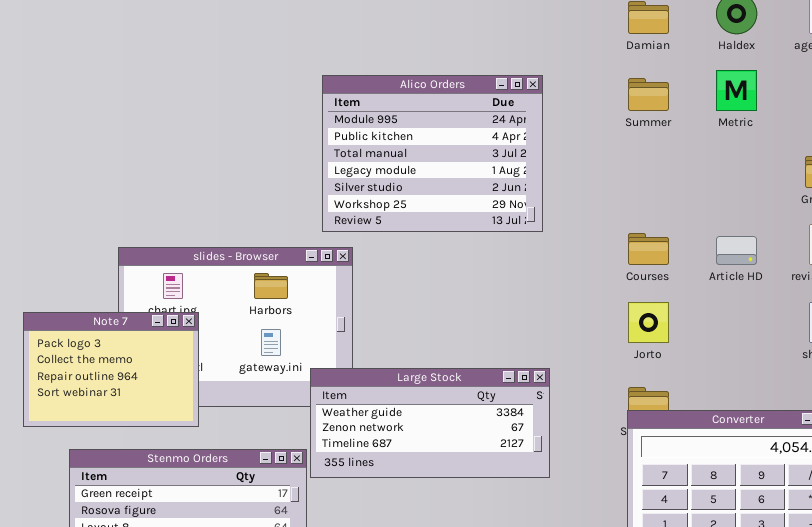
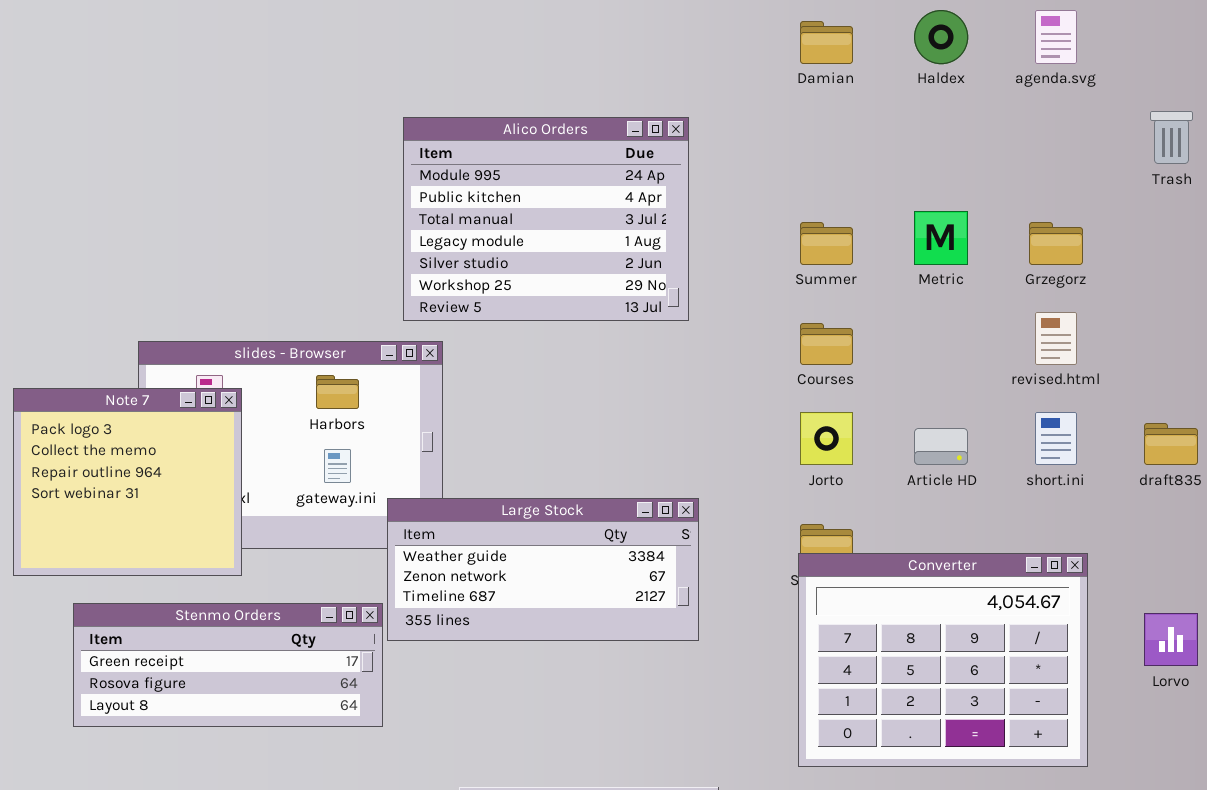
Metric: [716,70,757,111] -> [914,211,968,265], moved
Summer: [628,78,669,111] -> [800,222,853,265], moved
Article HD: [716,236,757,265] -> [914,428,968,465], moved
Note 7: [23,312,199,427] -> [13,388,242,576], resized

